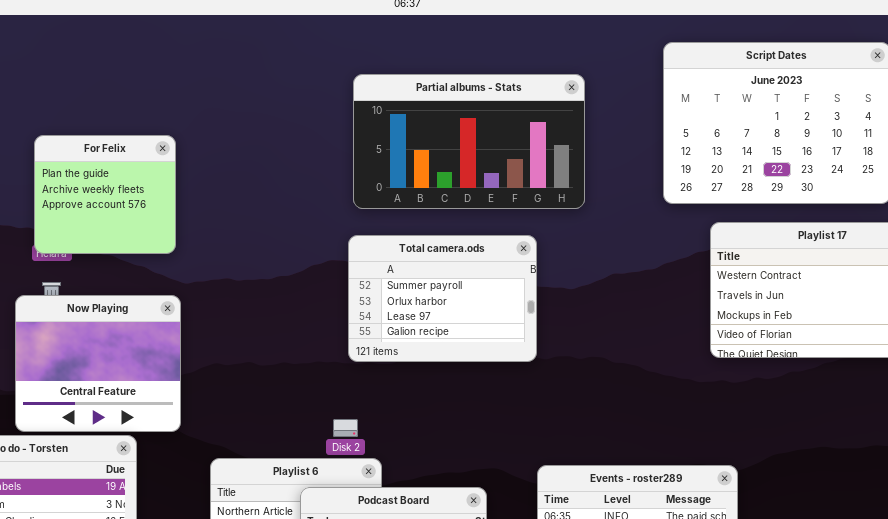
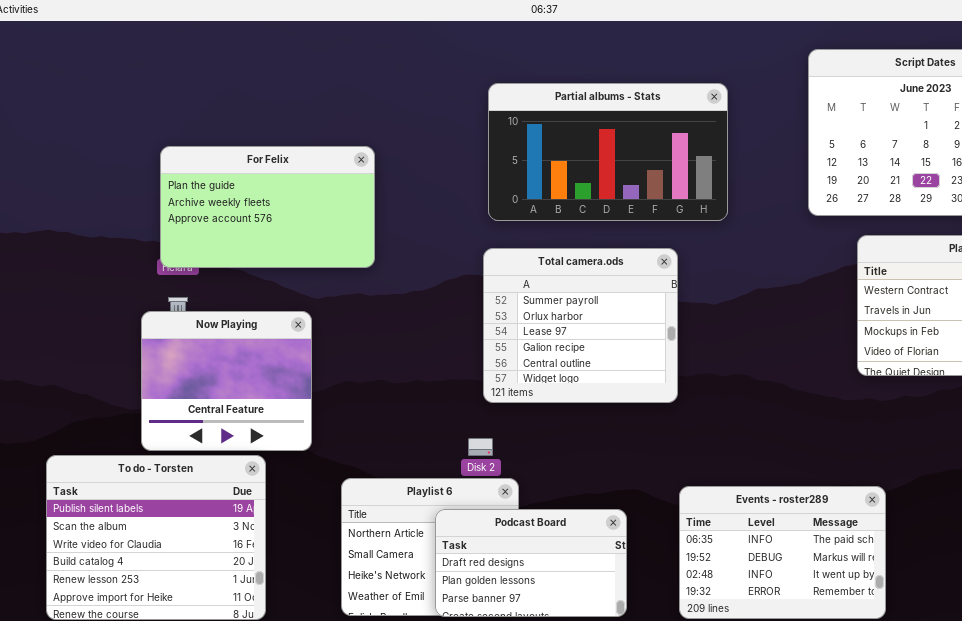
For Felix: [34,135,176,254] -> [160,146,375,268], resized
Total camera.ods: [348,235,537,362] -> [483,248,678,403], resized

